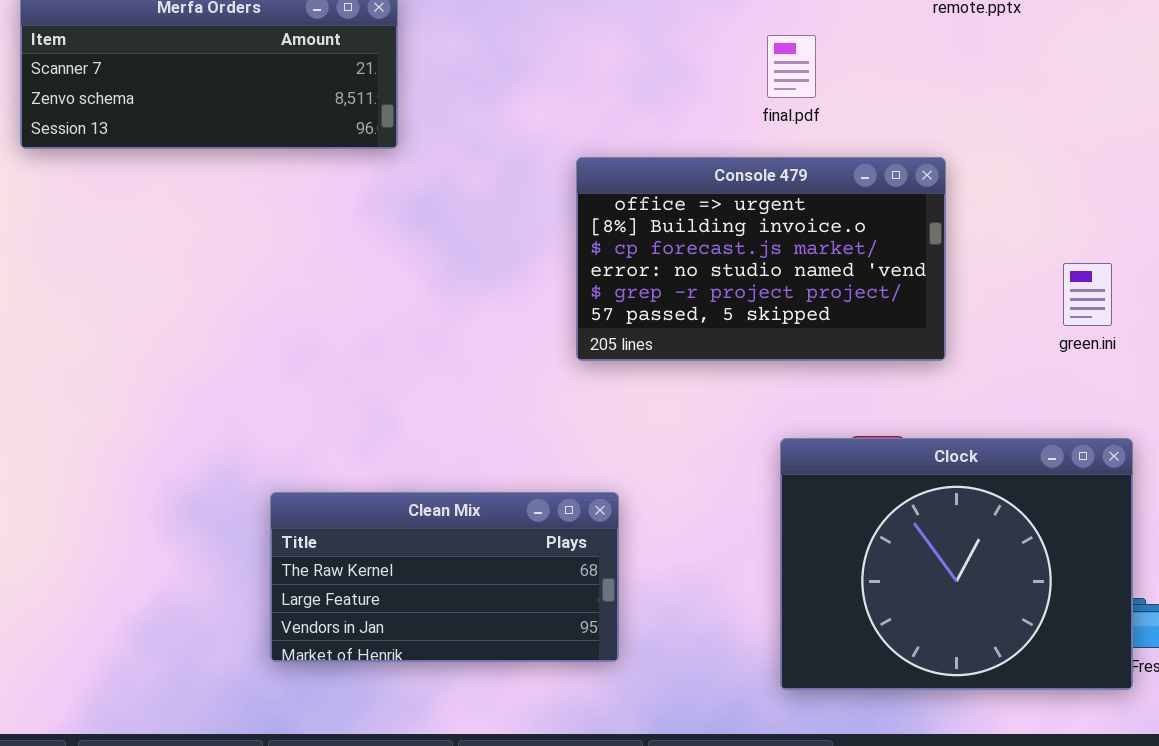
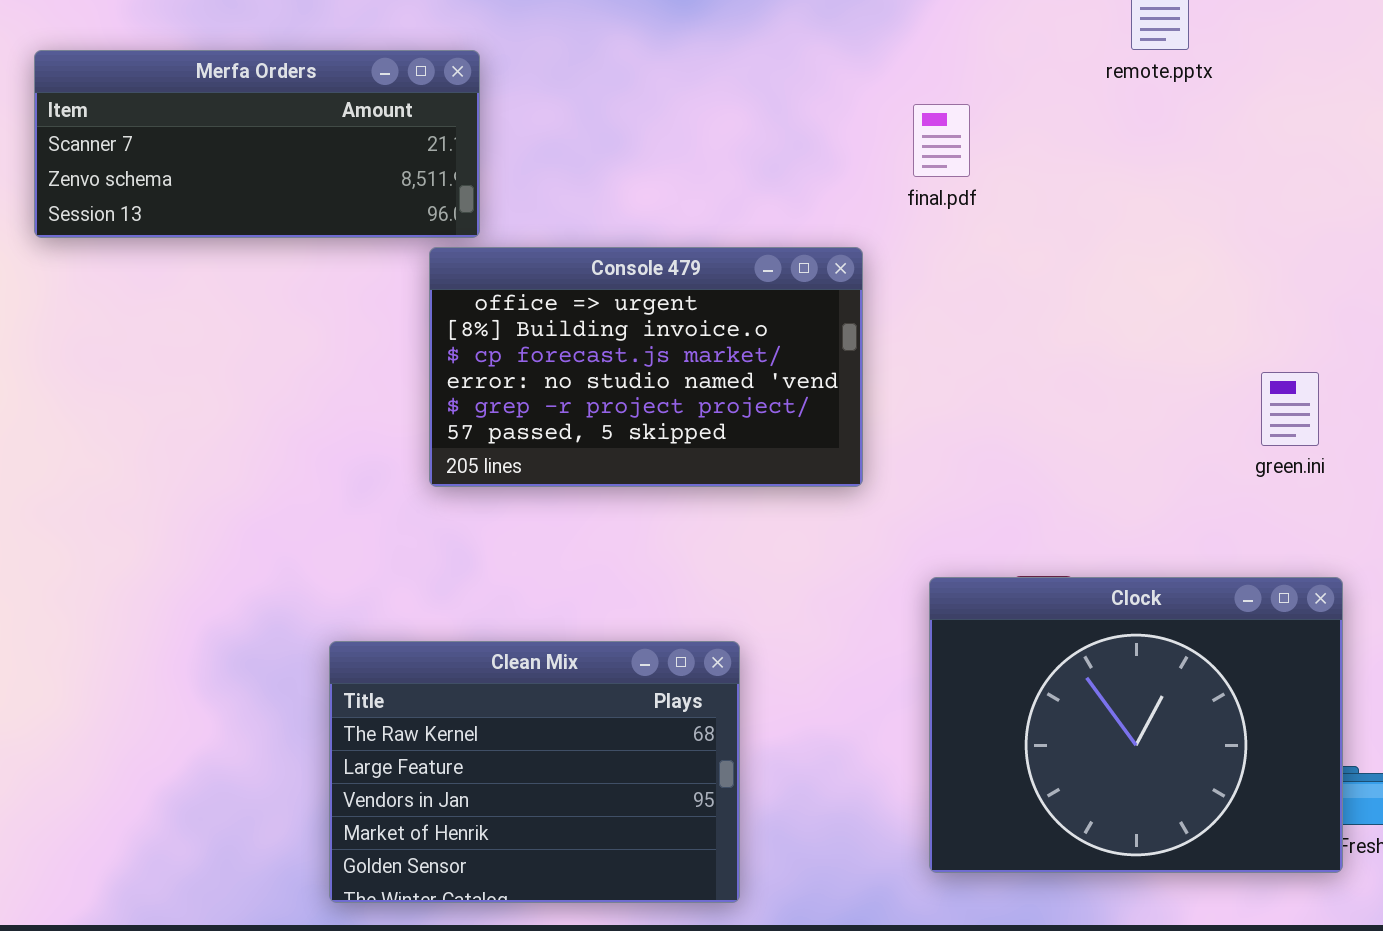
Console 479: [576,157,946,361] -> [429,247,863,487], moved
Clean Mix: [270,492,619,662] -> [329,641,740,903], resized

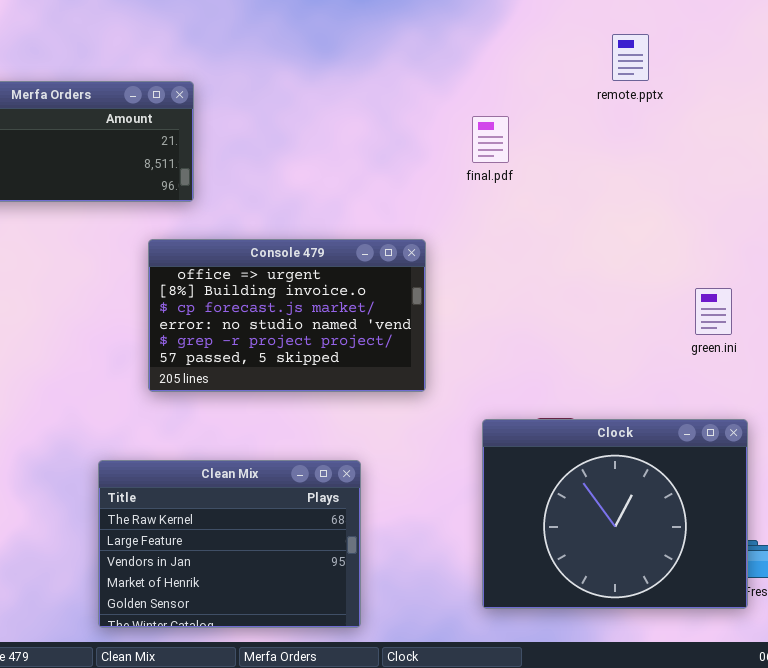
Console 479: [429,247,863,487] -> [148,239,426,392], moved

